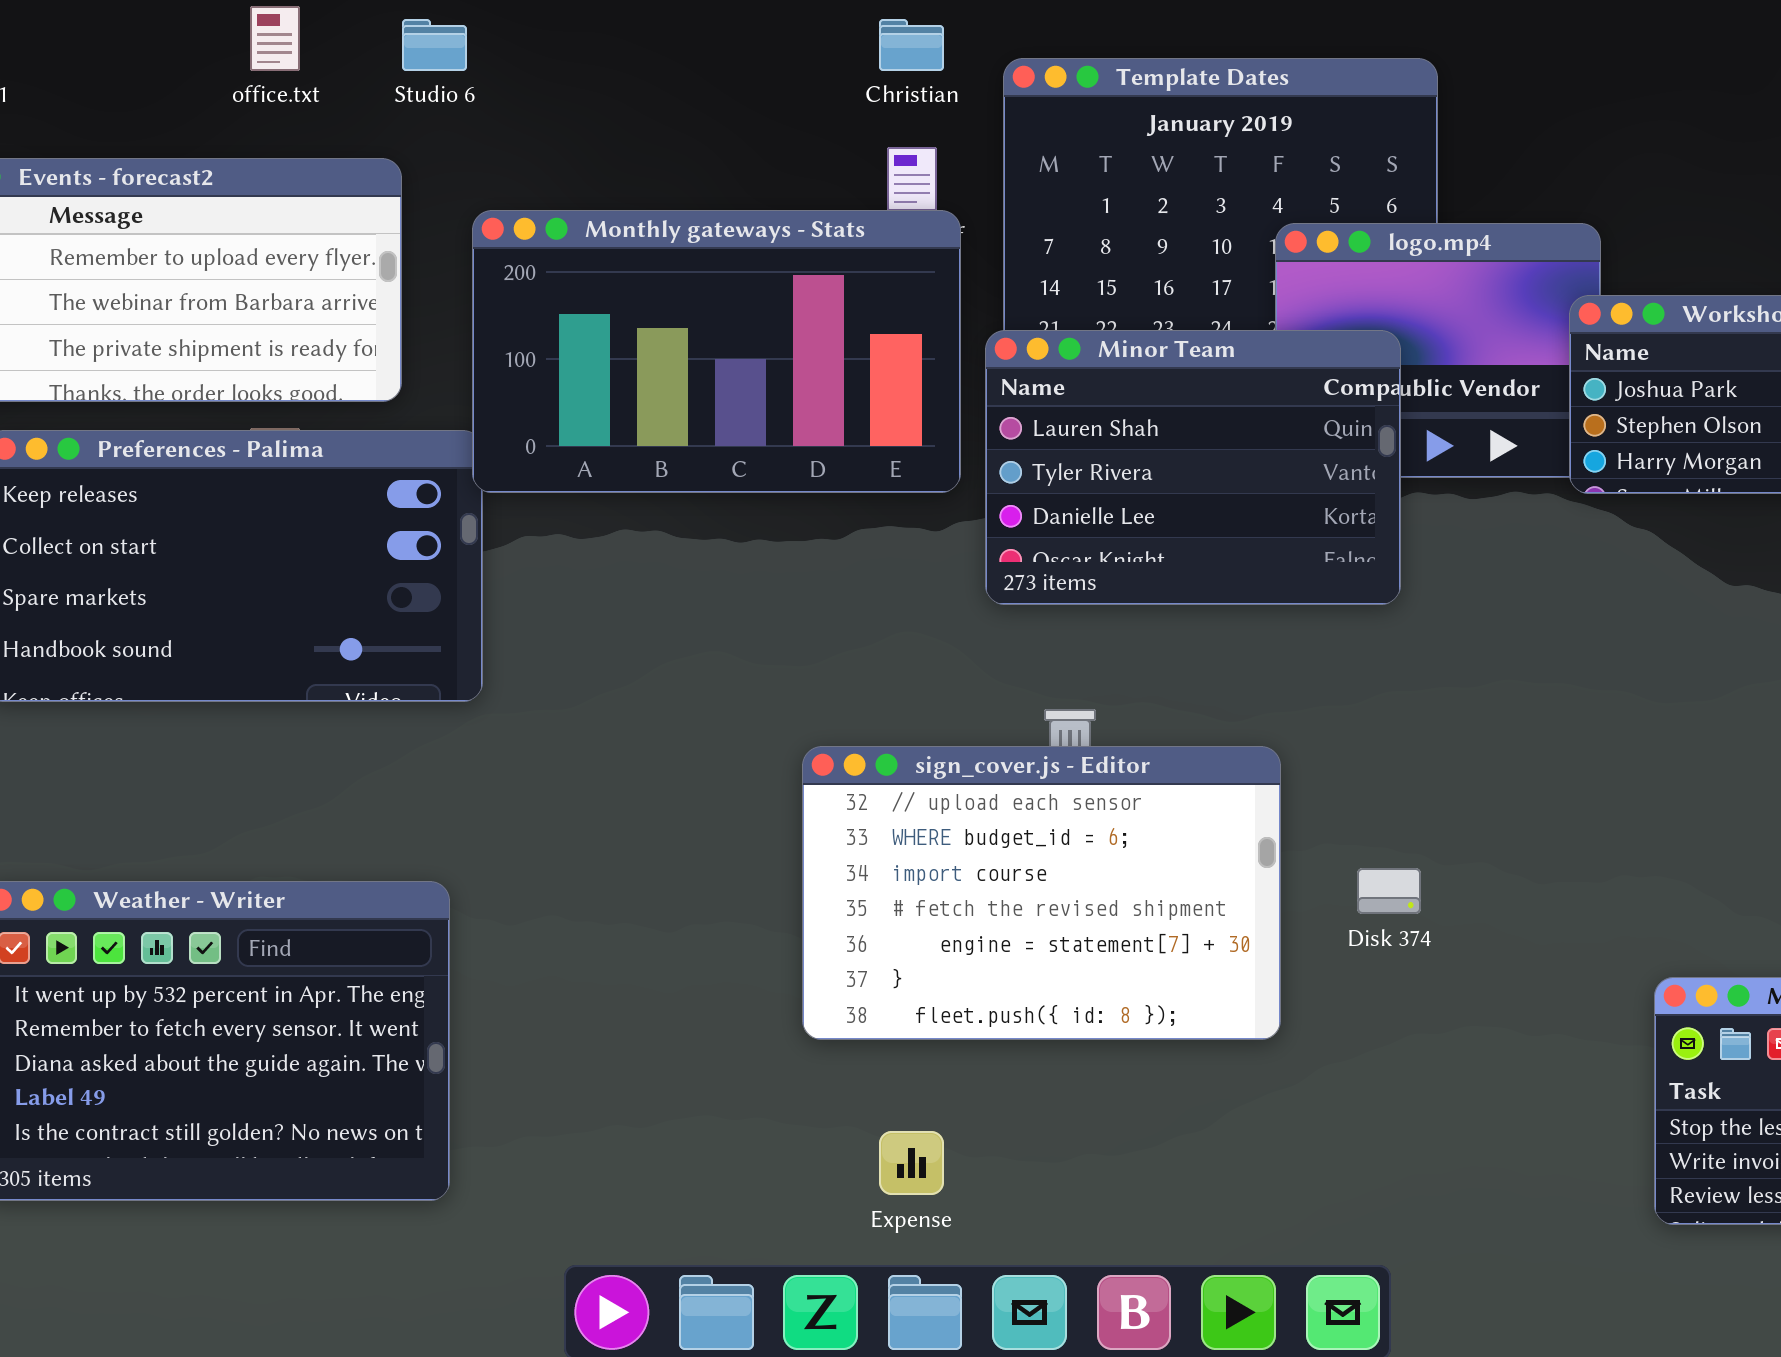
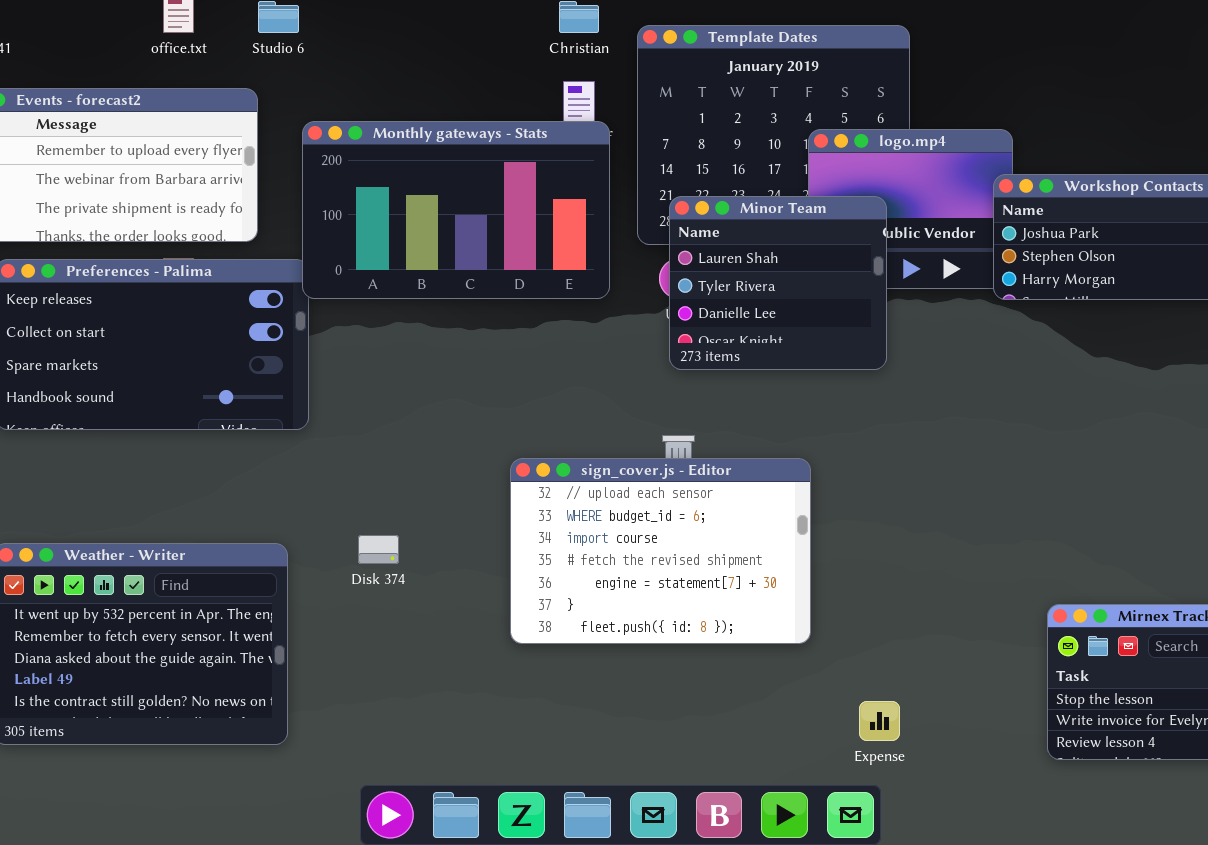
Minor Team: [985,330,1401,605] -> [669,196,887,370], resized
Disk 374: [1357,868,1421,914] -> [358,535,399,564], moved
Expense: [879,1131,944,1195] -> [859,701,900,741], moved

